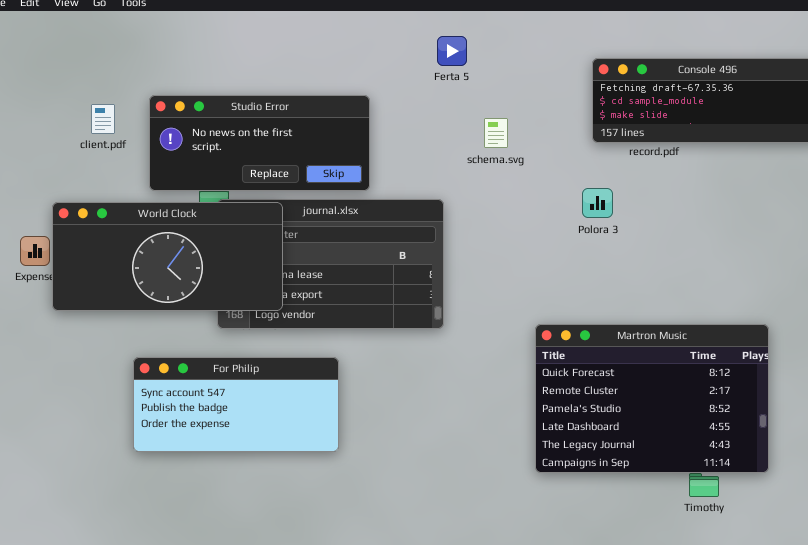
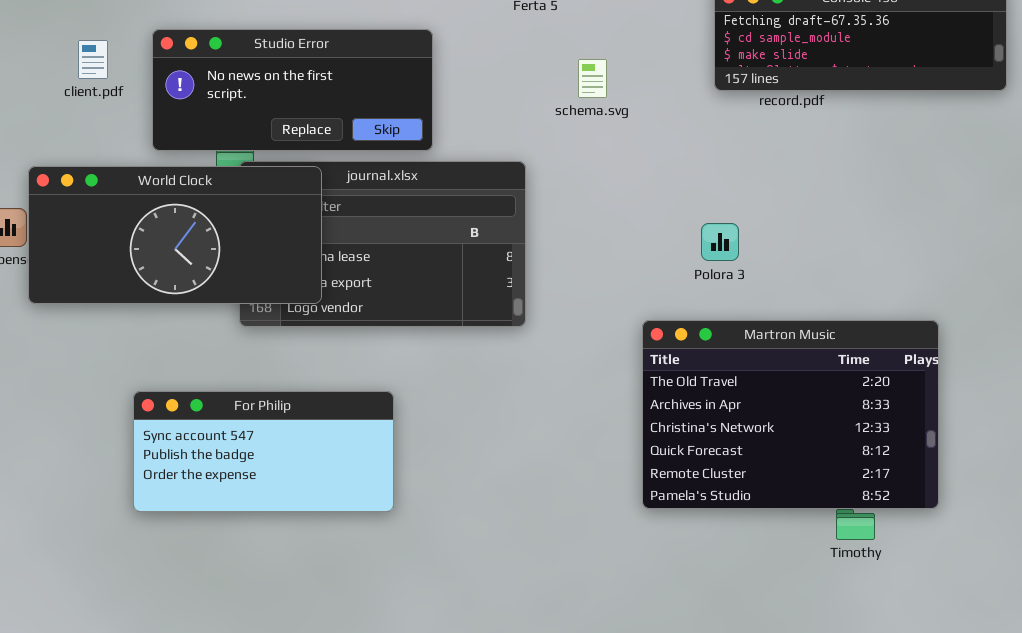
Polora 3: [582,188,613,218] -> [701,223,739,261], moved
Martron Music: [535,324,769,473] -> [642,320,939,509], scrolled up 3 rows
For Philip: [133,357,339,452] -> [133,391,394,512], moved

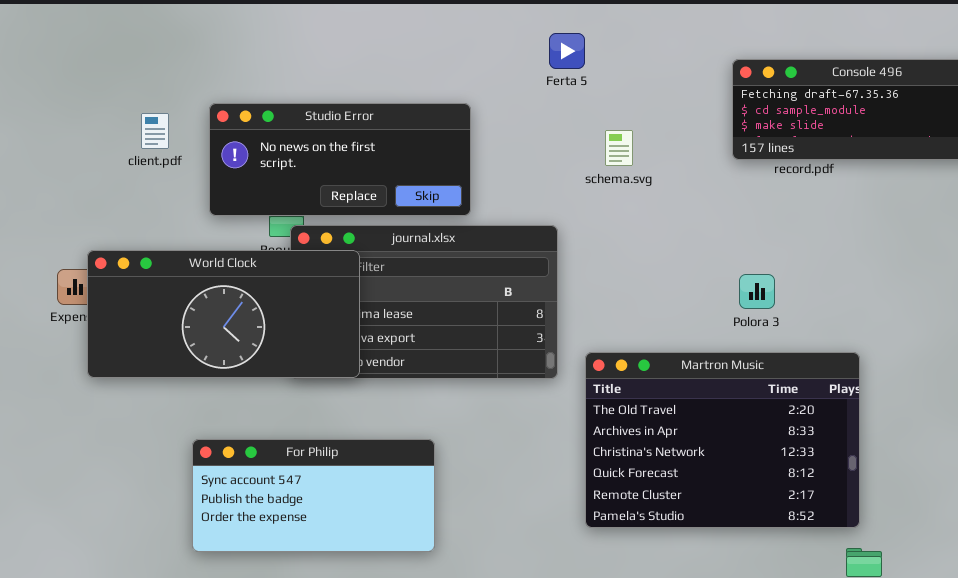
World Clock: [28,166,322,304] -> [87,250,360,378], moved
Polora 3: [701,223,739,261] -> [739,274,775,309], moved
Martron Music: [642,320,939,509] -> [585,352,860,528], moved

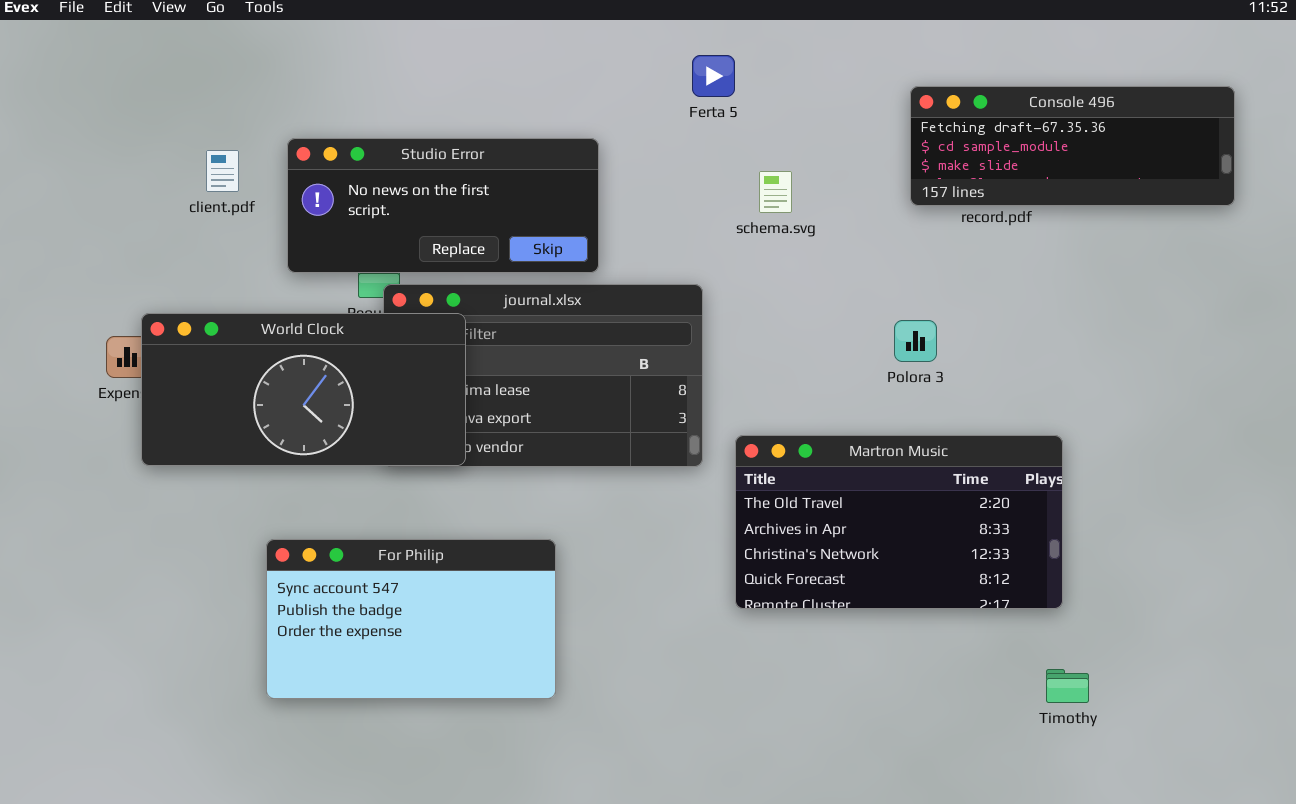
Polora 3: [739,274,775,309] -> [894,320,937,362], moved
Martron Music: [585,352,860,528] -> [735,435,1063,609], resized
For Philip: [192,439,435,552] -> [266,539,556,699], resized

